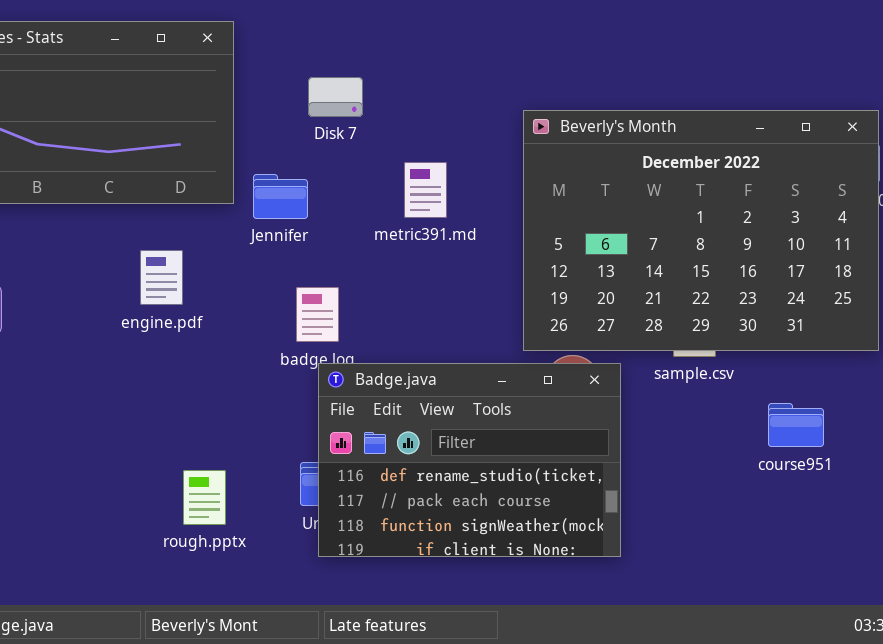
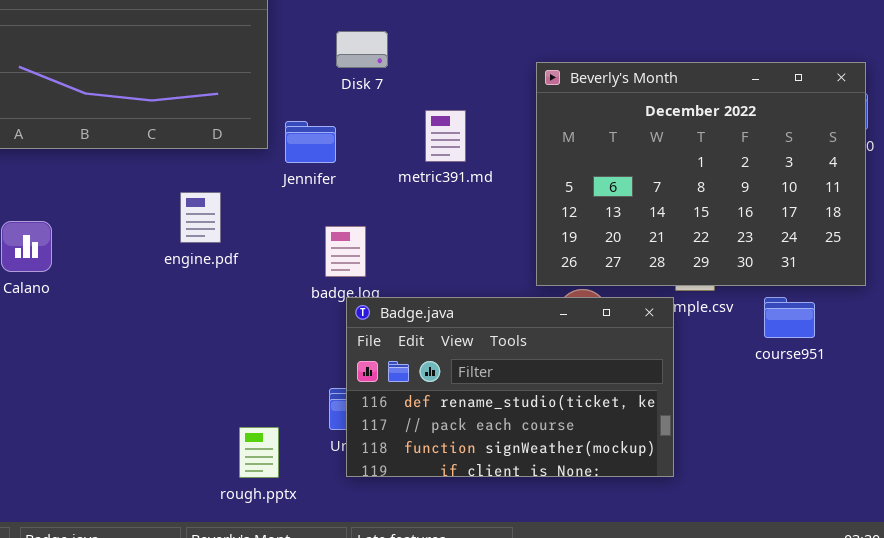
Badge.java: [318,363,621,557] -> [346,297,674,477], resized
course951: [768,403,824,447] -> [764,297,815,338], moved
rough.pptx: [183,470,226,525] -> [239,427,279,478], moved

